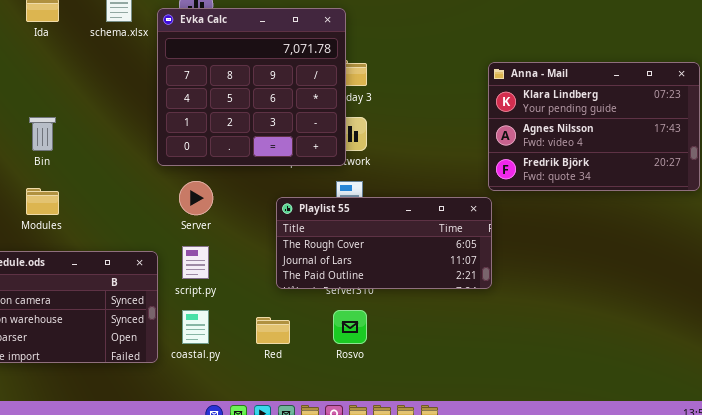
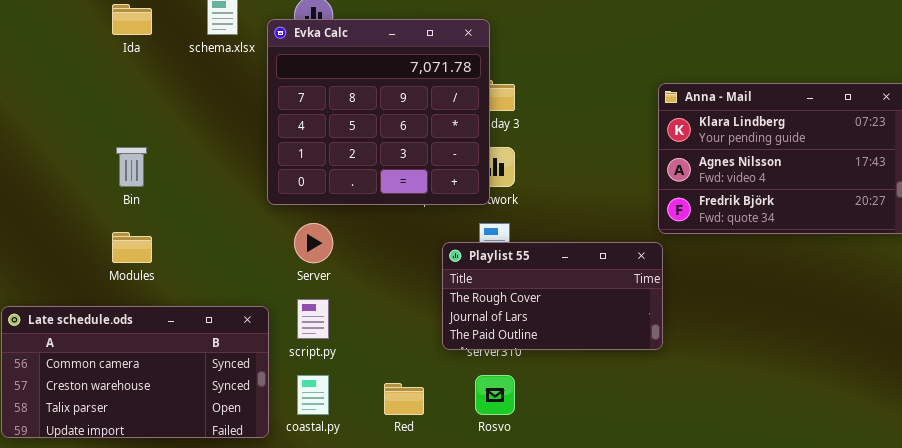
Playlist 55: [276,197,492,289] -> [442,242,663,350], resized

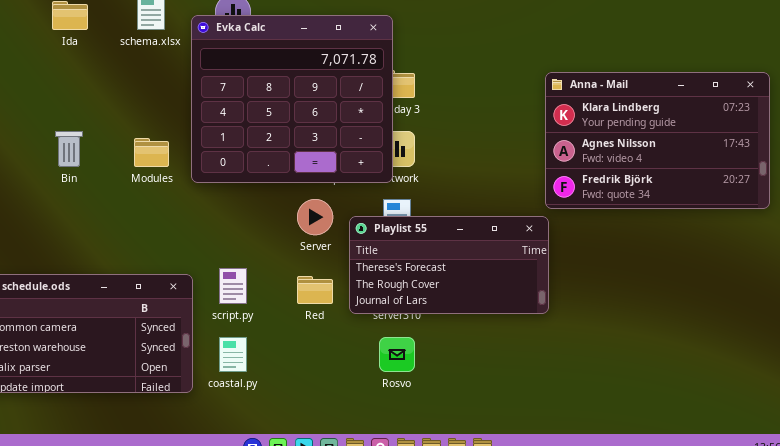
Server: [294,223,333,263] -> [297,199,333,235], moved
Modules: [112,232,152,263] -> [134,138,169,167], moved
Playlist 55: [442,242,663,350] -> [349,216,549,314], scrolled up 1 row
Red: [384,383,424,415] -> [297,276,333,304], moved

